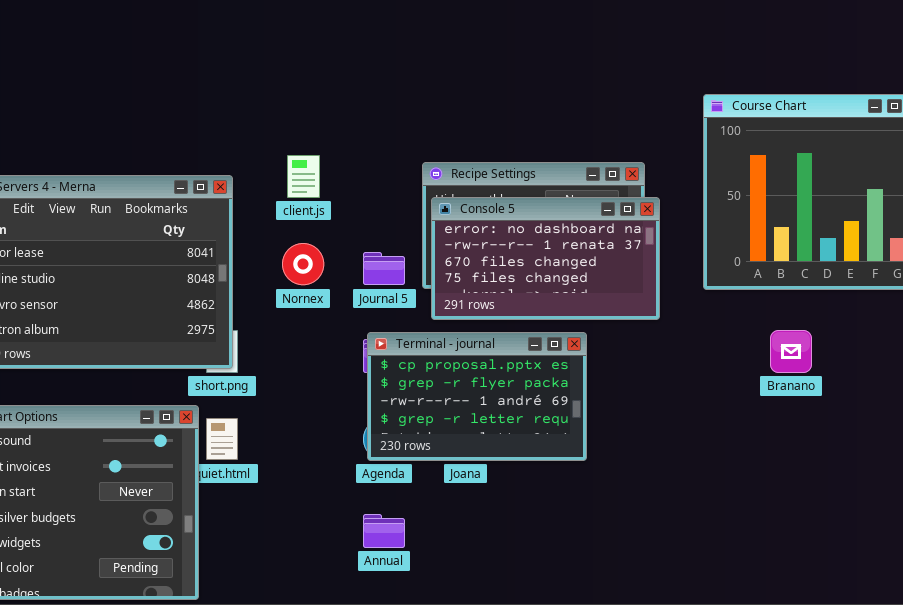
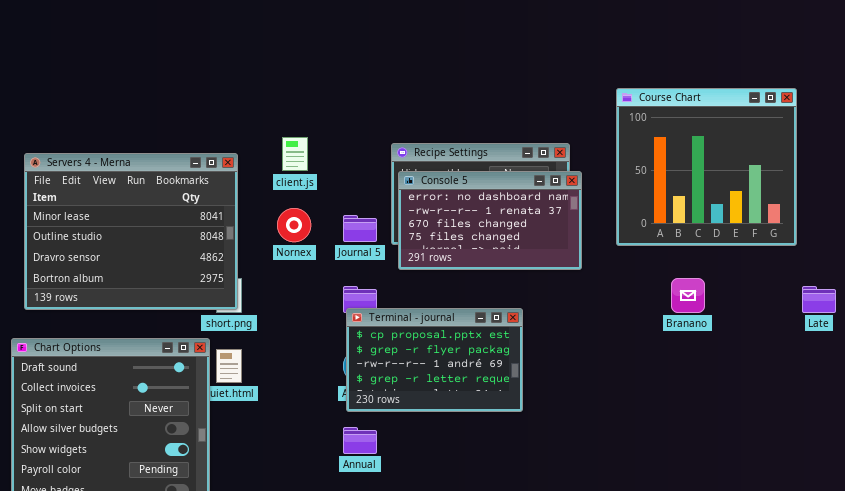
Terminal - journal: [367,332,587,461] -> [346,308,523,412], moved

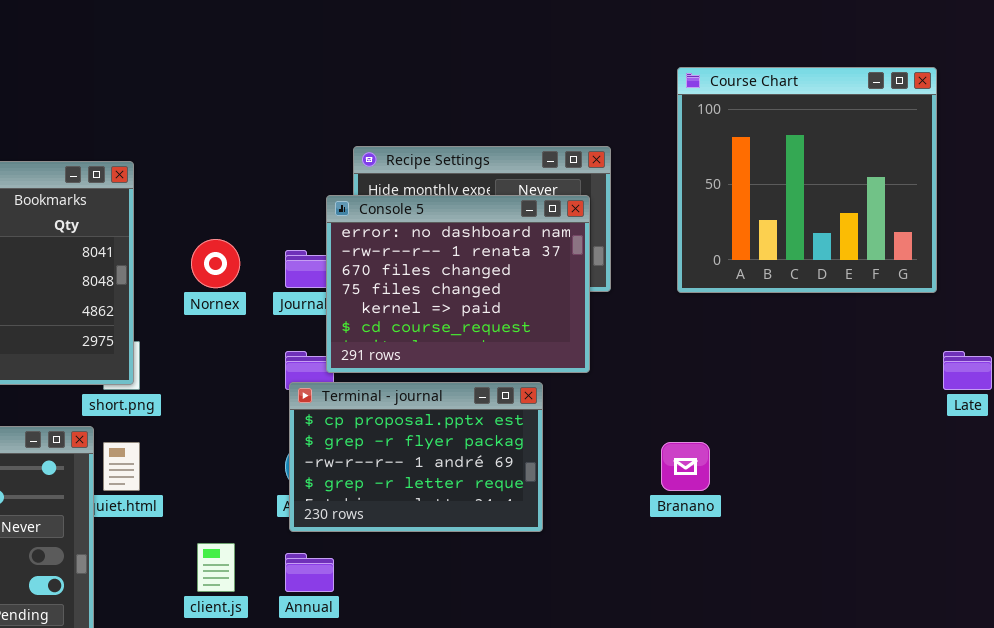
client.js: [282,137,308,171] -> [197,543,235,592], moved
Console 5: [398,171,582,270] -> [326,195,590,373], moved, resized
Branano: [671,278,705,313] -> [661,442,710,491], moved

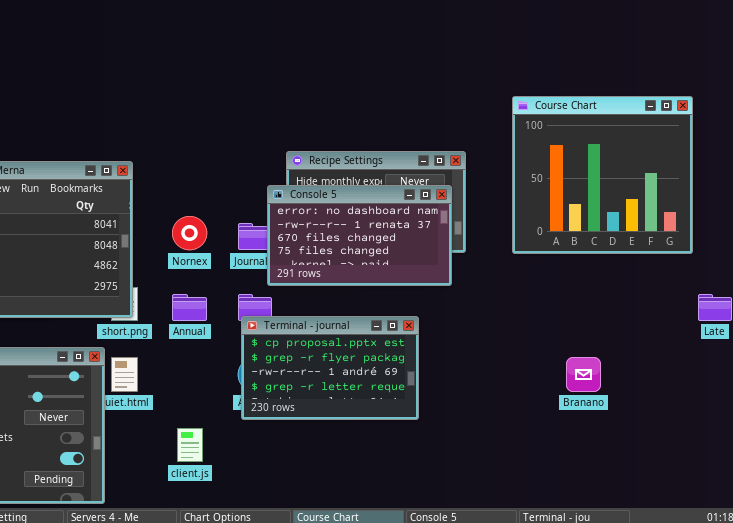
Console 5: [326,195,590,373] -> [267,185,452,286], resized
Branano: [661,442,710,491] -> [566,357,601,392], moved
Annual: [285,553,334,592] -> [172,294,207,321], moved

